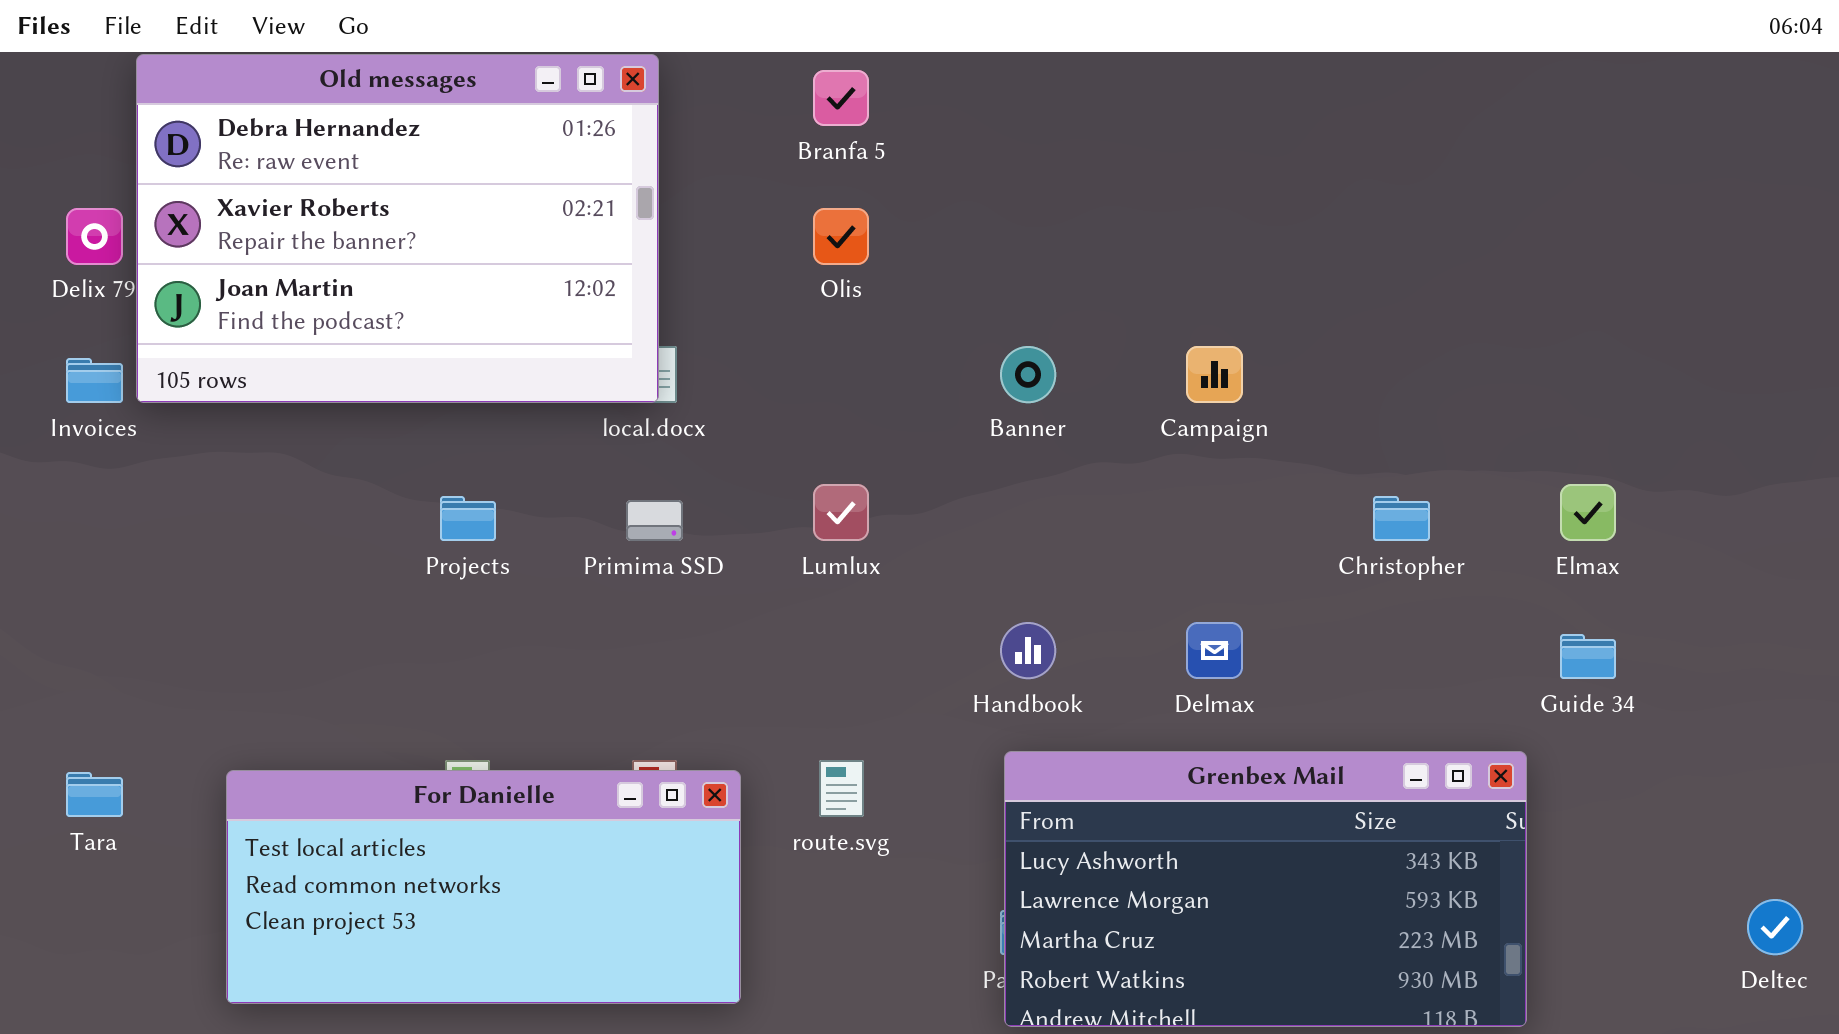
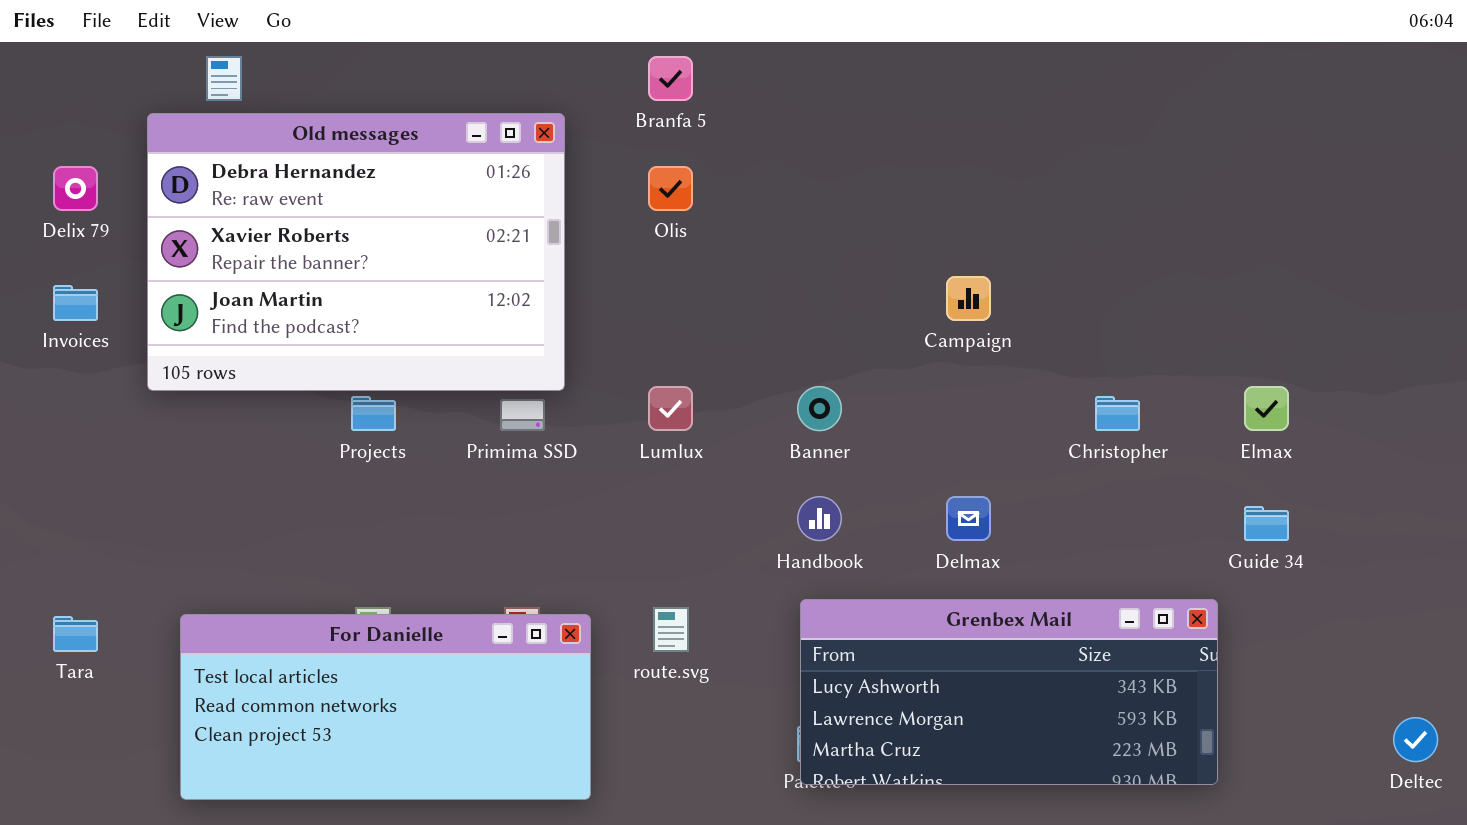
Old messages: [136,54,659,403] -> [147,113,565,391], moved
Banner: [1000,346,1056,403] -> [797,386,842,431], moved
Grenbex Mail: [1004,751,1527,1027] -> [800,599,1218,785], resized

